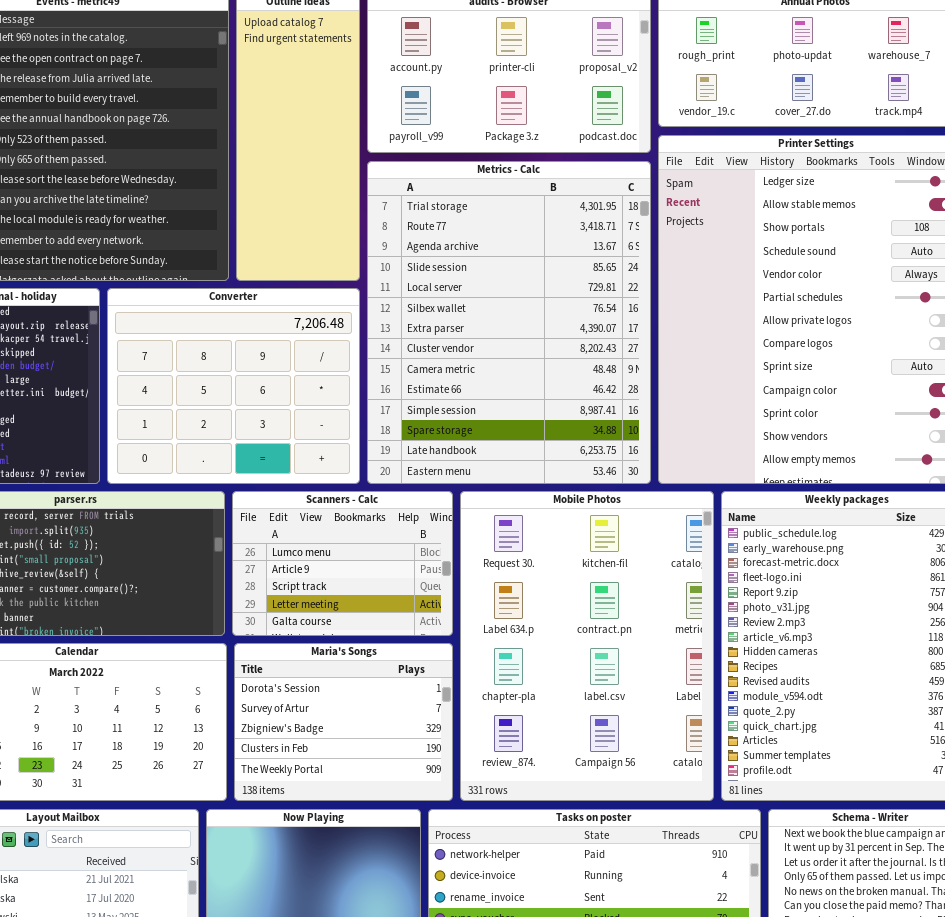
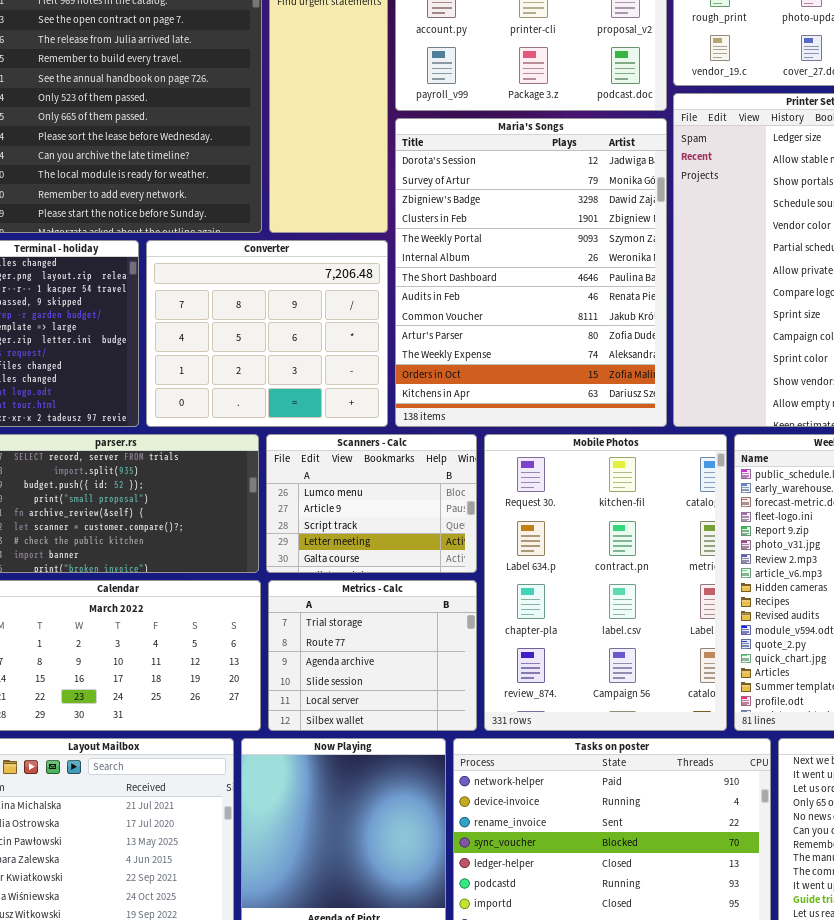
Metrics - Calc: [367,161,651,484] -> [268,580,477,731], moved, resized
Maria's Songs: [234,643,453,801] -> [395,118,667,427], moved, resized

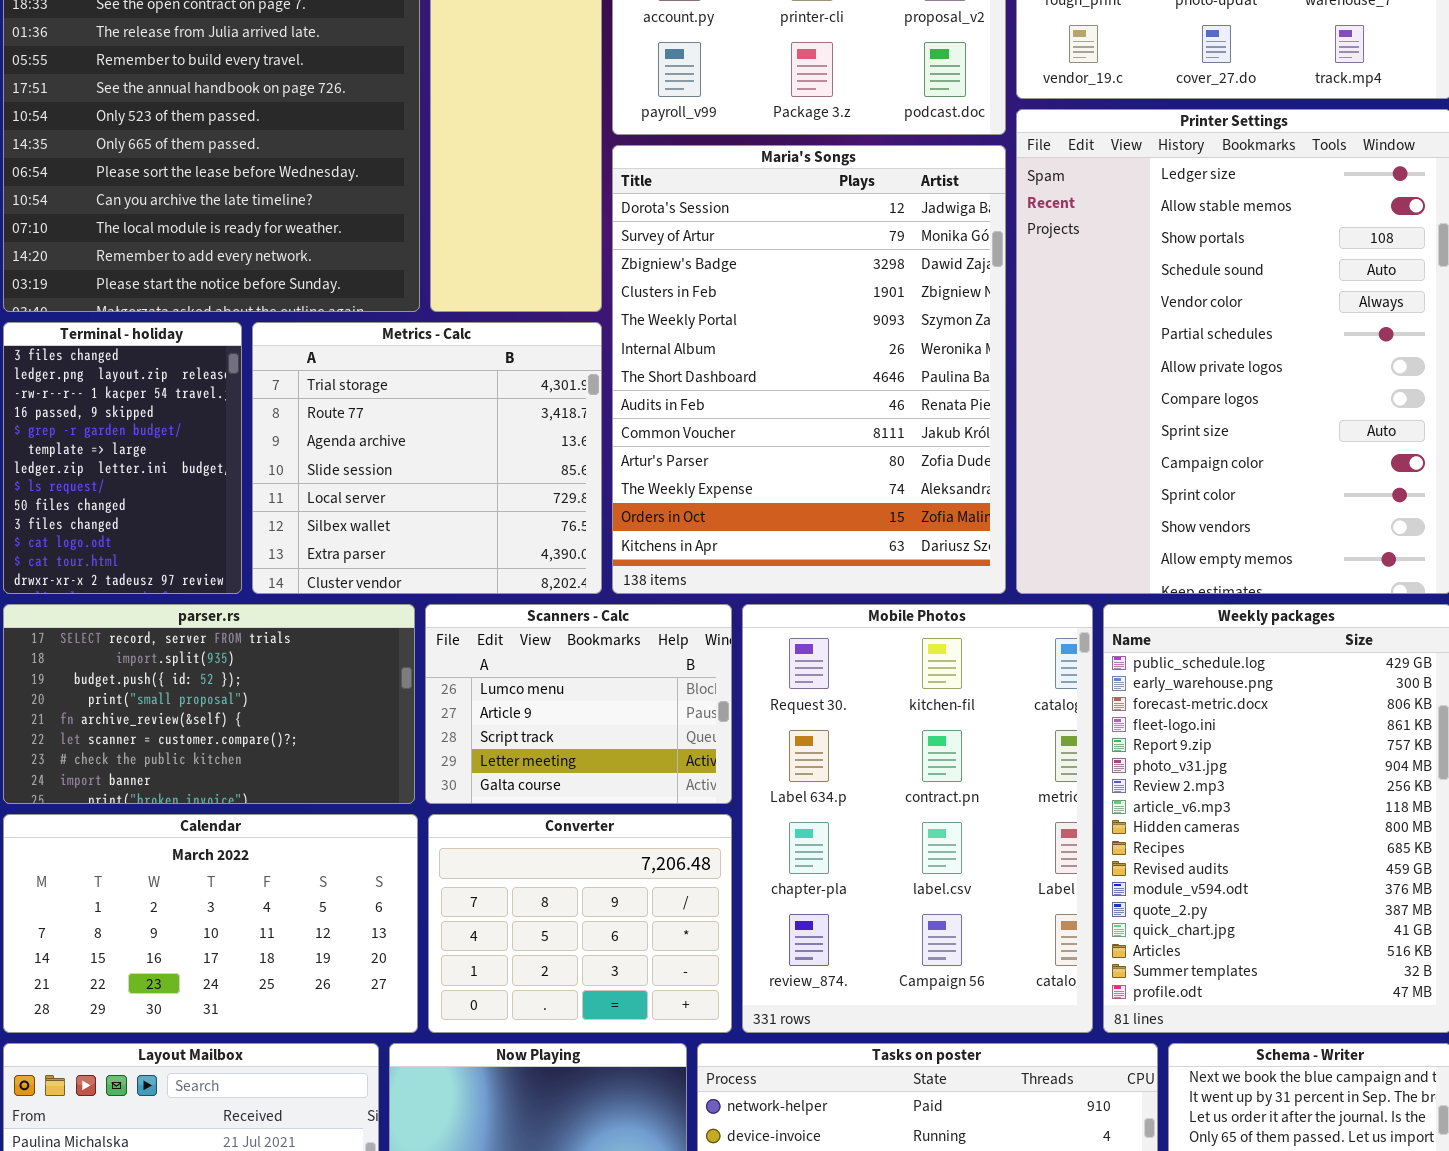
Converter: [146,240,388,427] -> [428,814,732,1033], moved, resized
Metrics - Calc: [268,580,477,731] -> [252,322,602,594], moved, resized

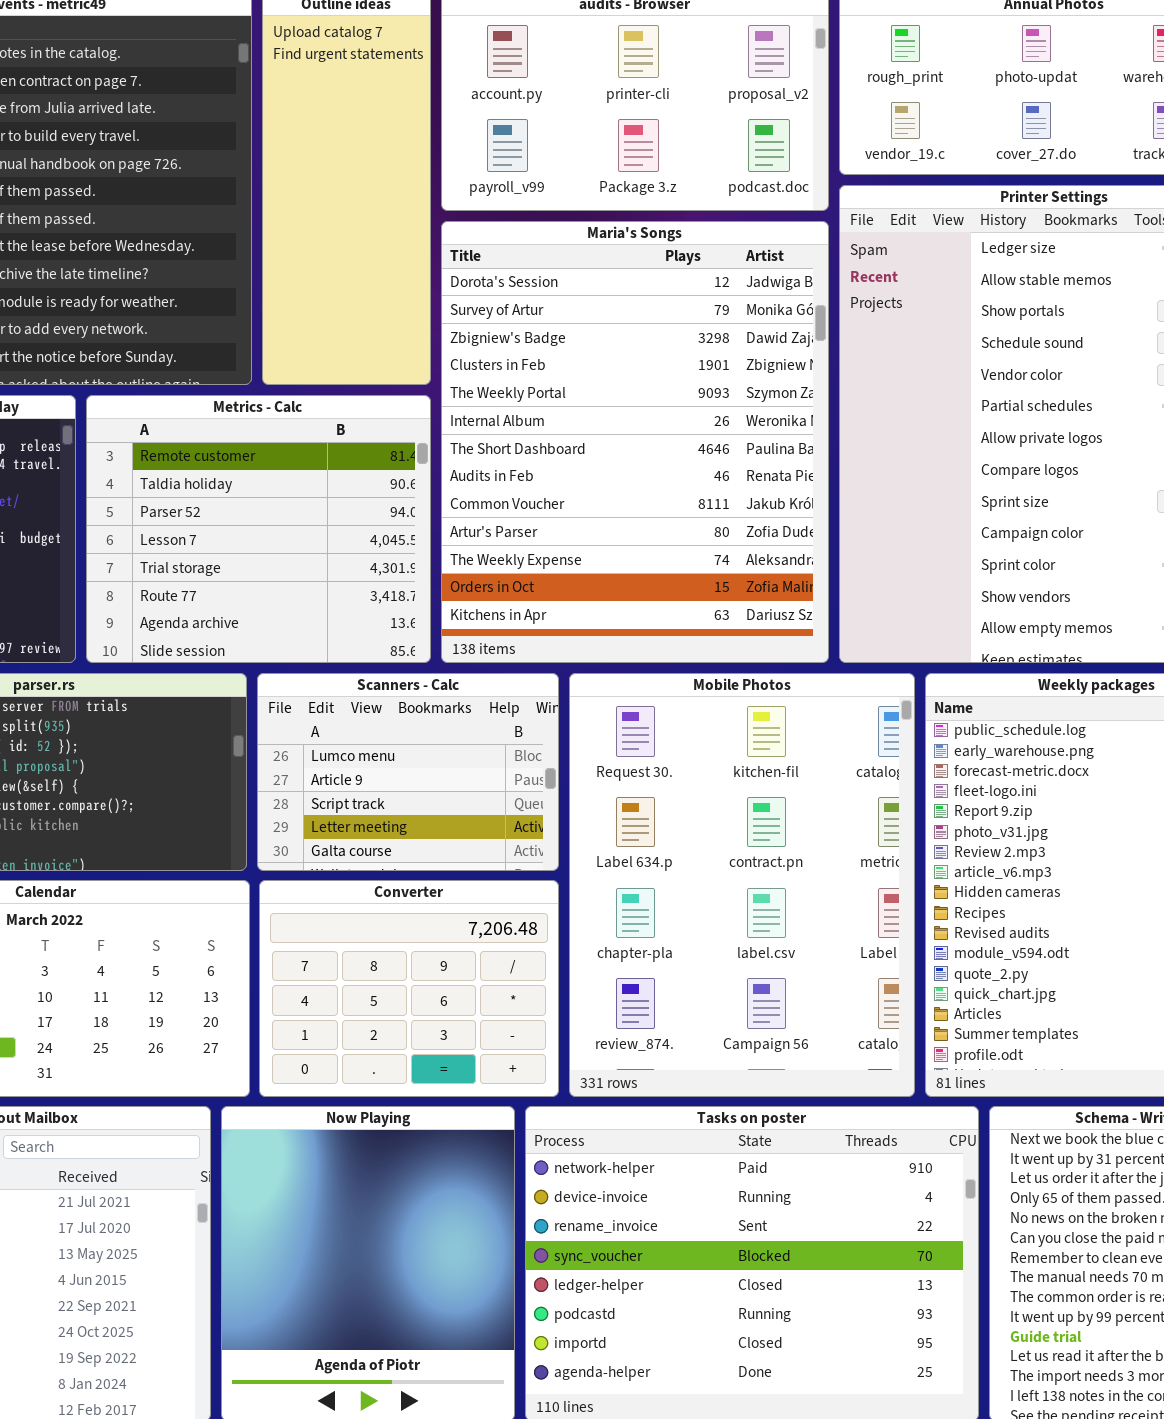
Metrics - Calc: [252,322,602,594] -> [86,395,431,663], scrolled up 4 rows

